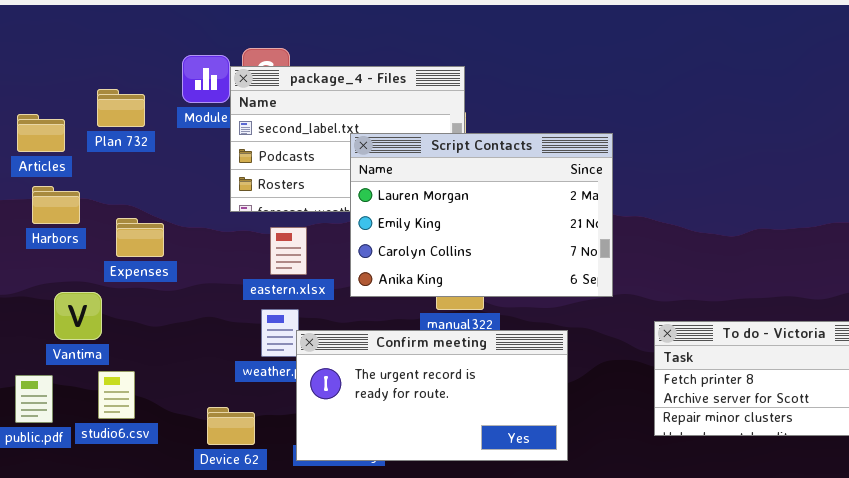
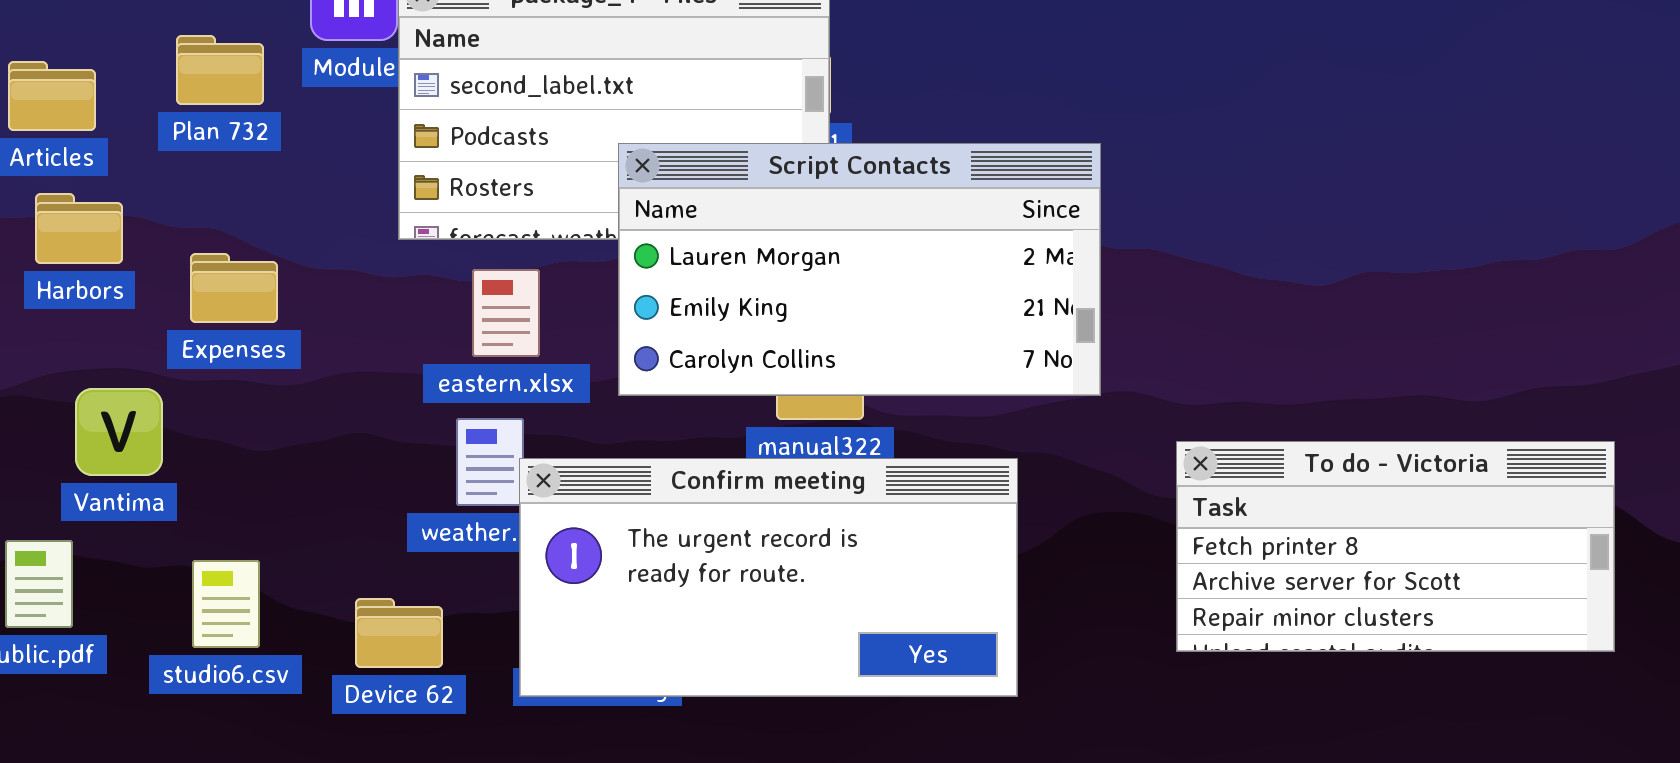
Plan 732: [97,89,145,127] -> [176,35,264,105], moved
Script Contacts: [350,133,613,297] -> [618,143,1101,396], resized
studio6.csv: [98,371,135,419] -> [192,560,260,648], moved

